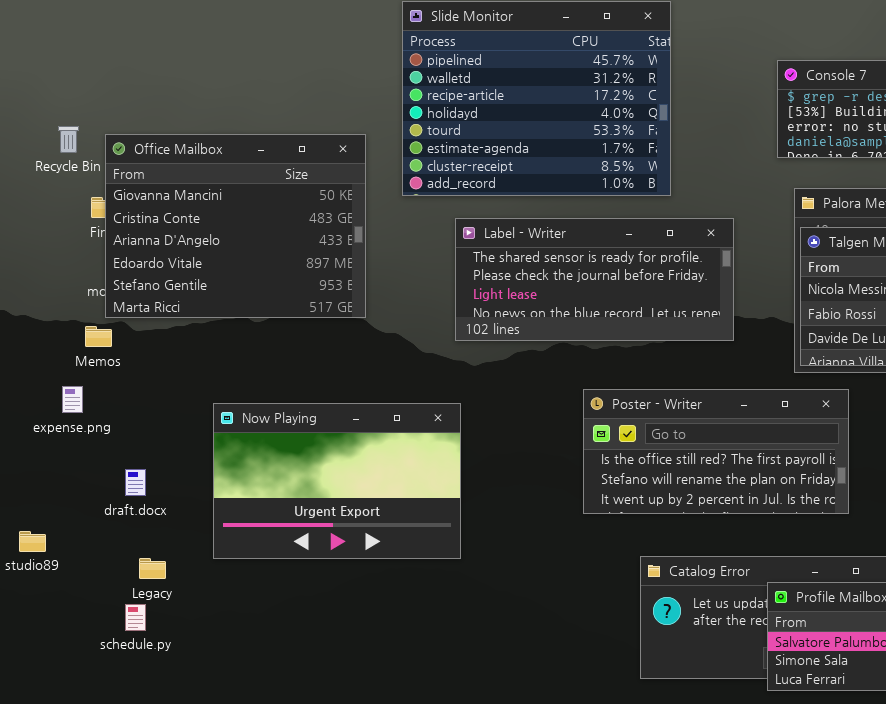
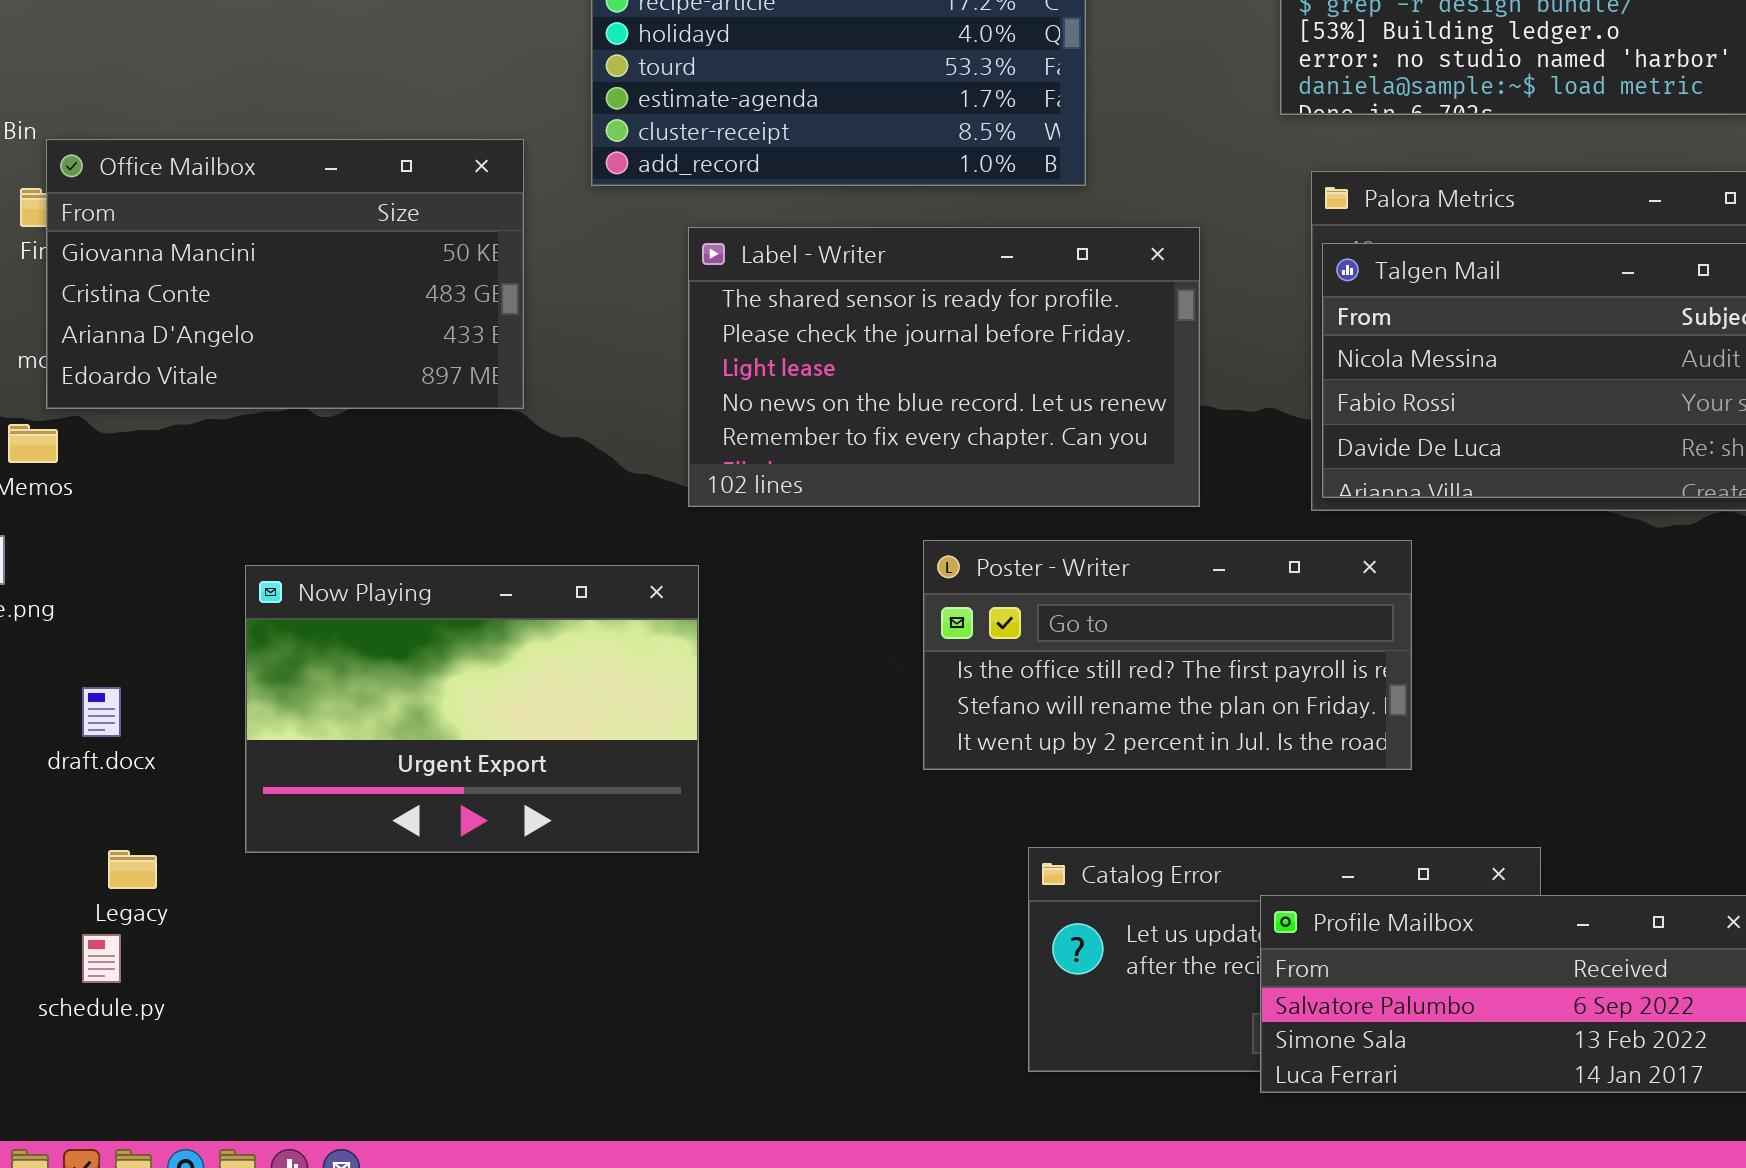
Office Mailbox: [105,134,366,318] -> [46,139,524,409], resized
Label - Writer: [455,218,734,341] -> [688,227,1200,507], resized

